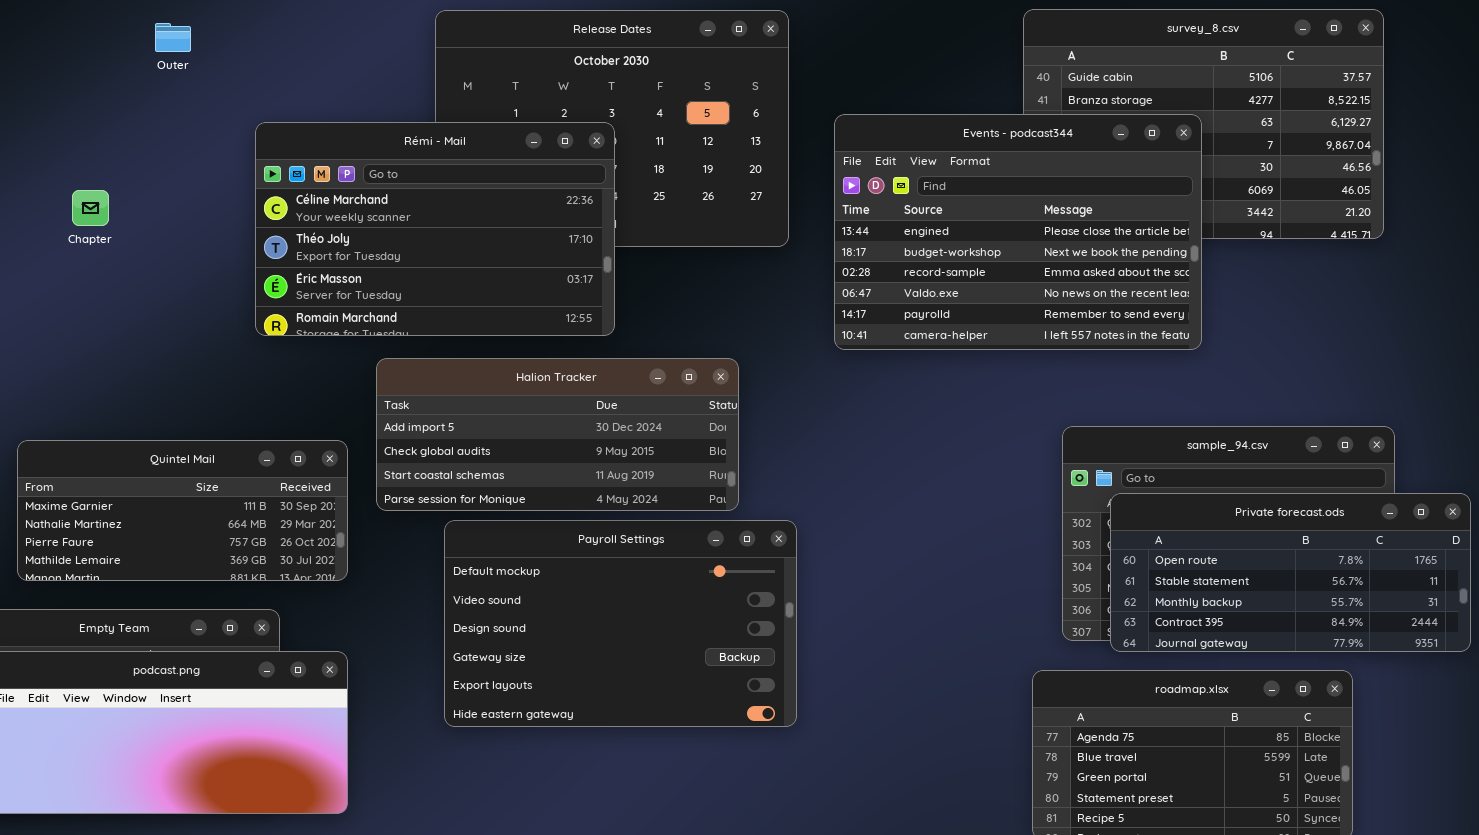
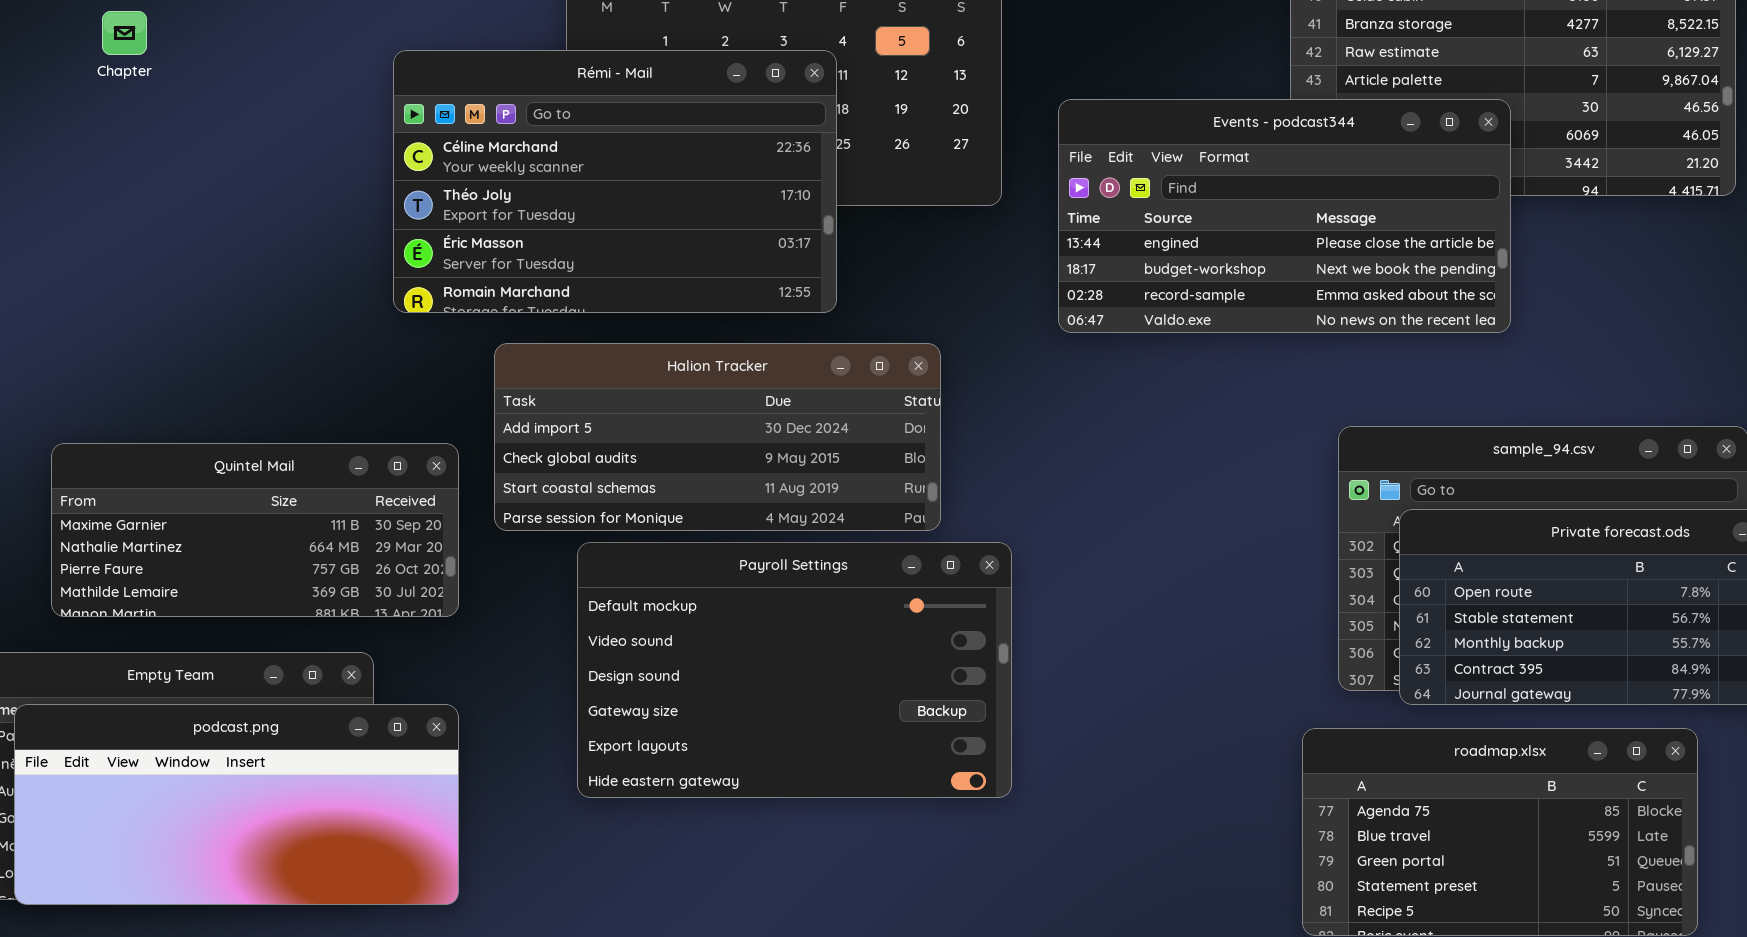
Events - podcast344: [834,114,1202,350] -> [1058,99,1511,333], resized
Rémi - Mail: [255,122,615,336] -> [393,50,837,313], moved
Chapter: [72,190,109,226] -> [102,11,147,55], moved

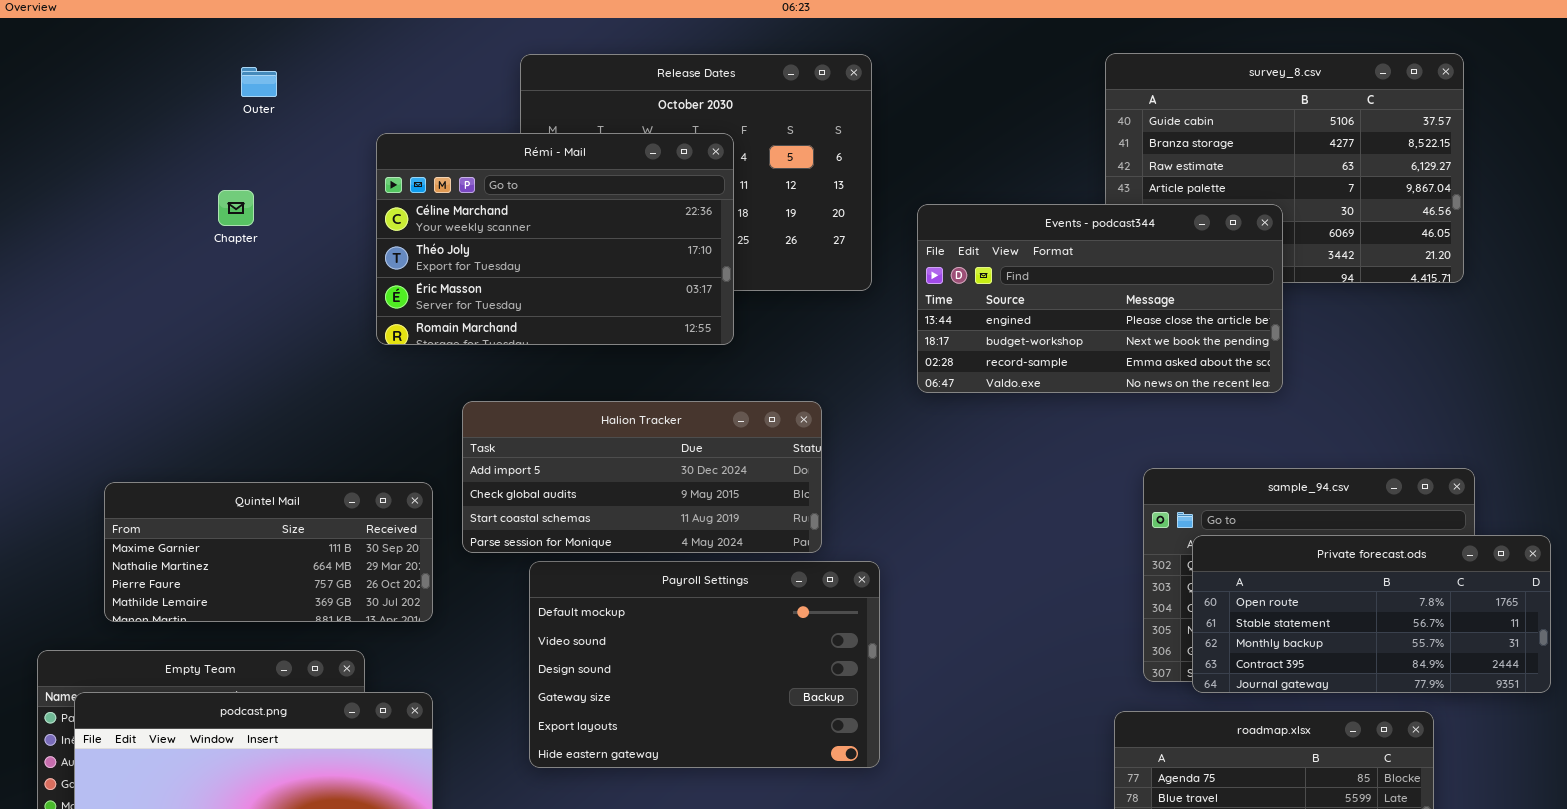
Chapter: [102,11,147,55] -> [218,190,254,226], moved
Rémi - Mail: [393,50,837,313] -> [376,133,734,345], moved

